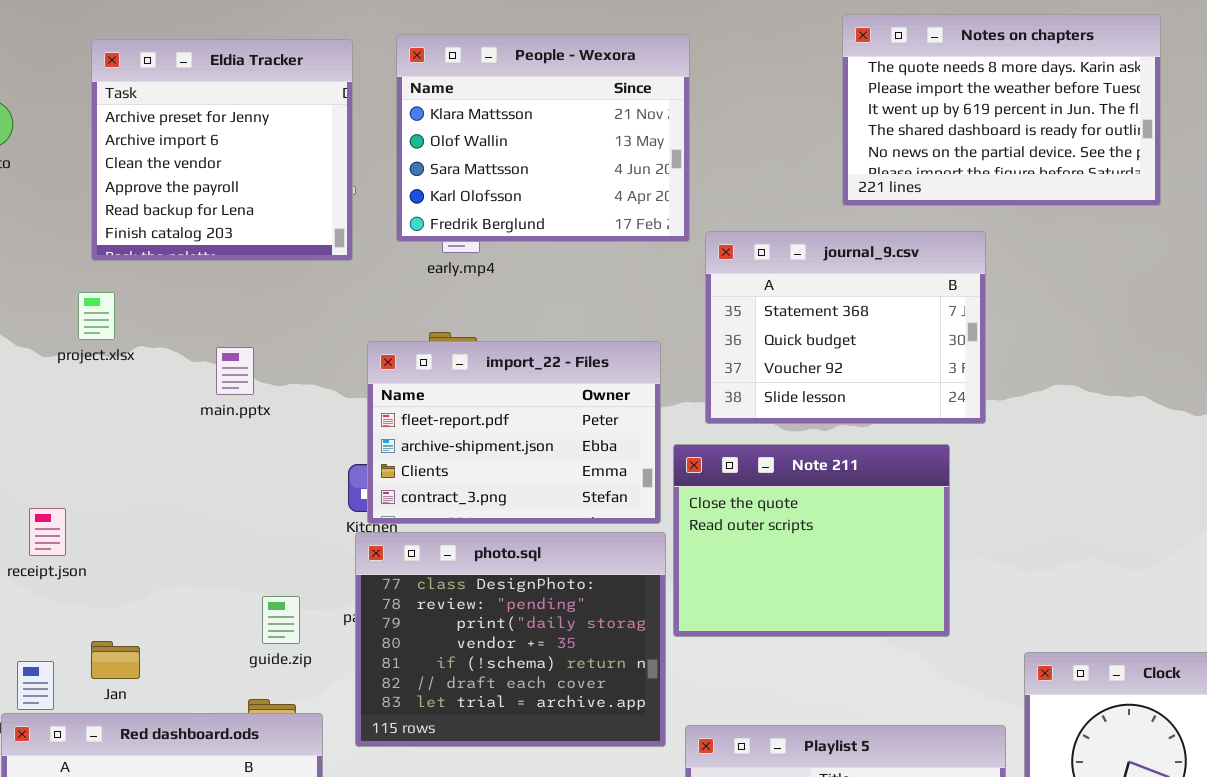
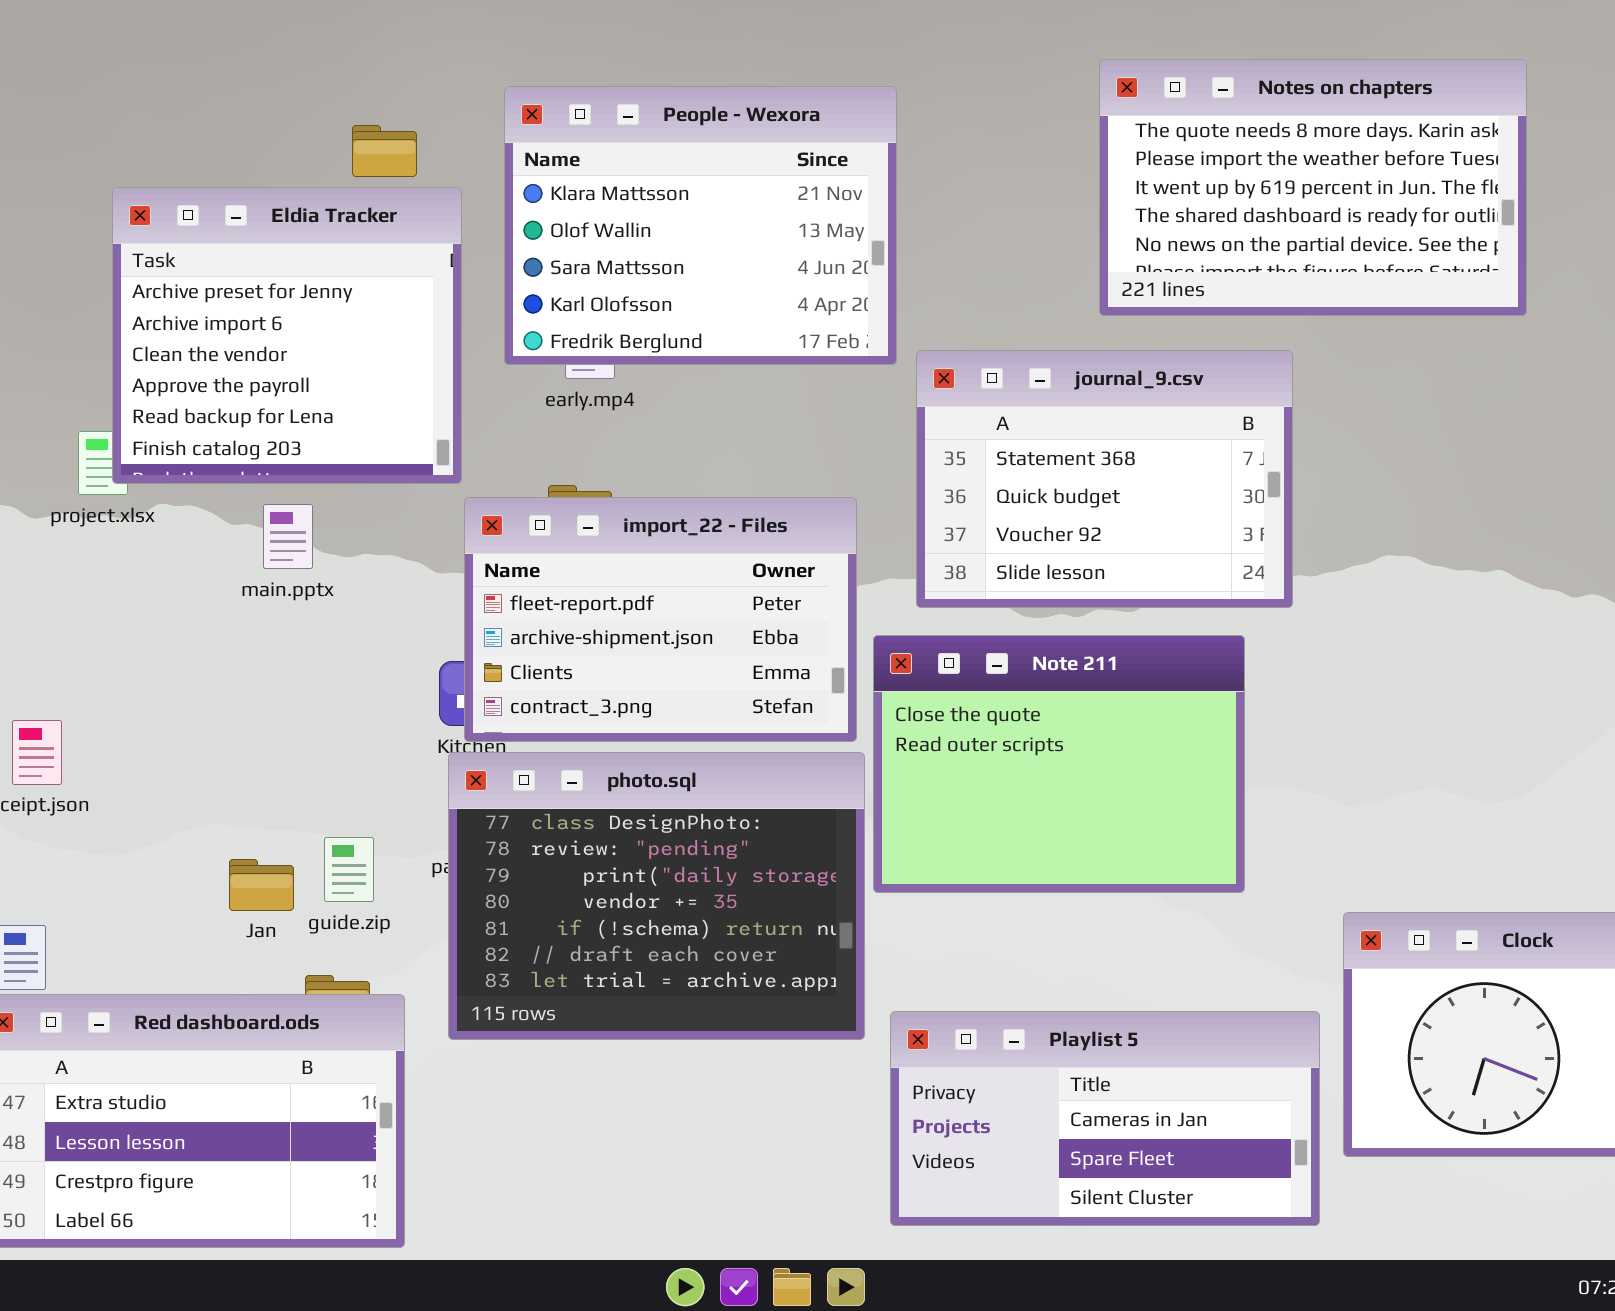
Eldia Tracker: [91,39,353,261] -> [112,187,462,484], moved
Jan: [91,641,140,679] -> [229,859,294,911], moved

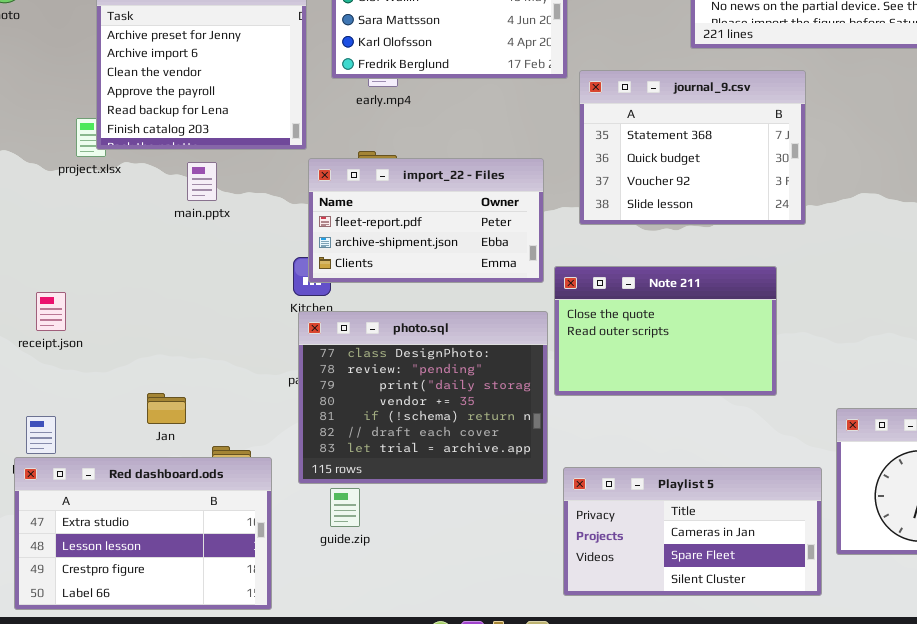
import_22 - Files: [464,497,857,742] -> [308,158,544,283], resized
Note 211: [873,635,1245,893] -> [554,266,777,396], resized
guide.zip: [324,837,374,902] -> [330,488,360,527], moved
Jan: [229,859,294,911] -> [147,393,186,424], moved

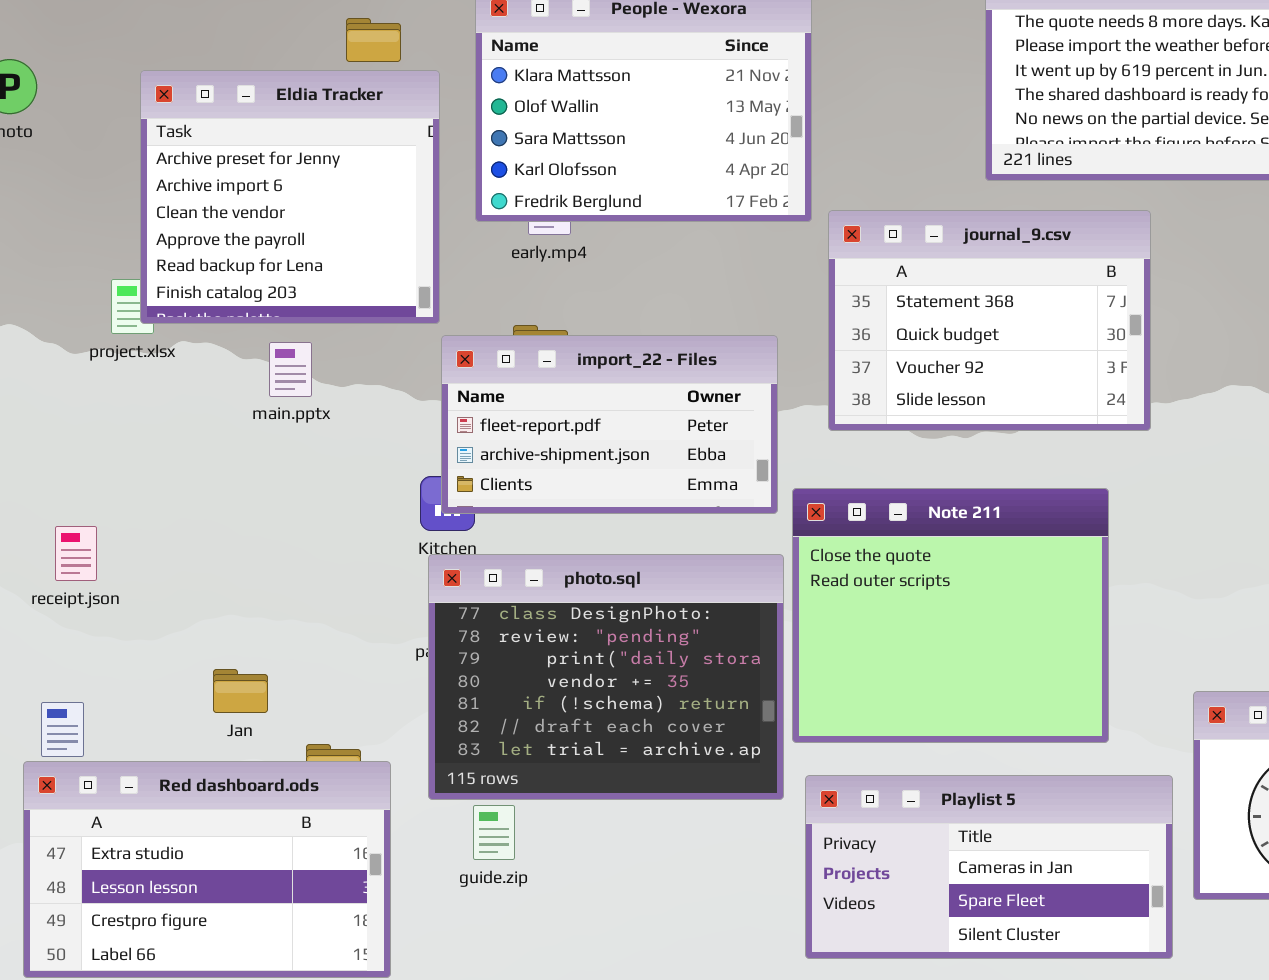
Note 211: [554,266,777,396] -> [792,488,1109,743], resized

